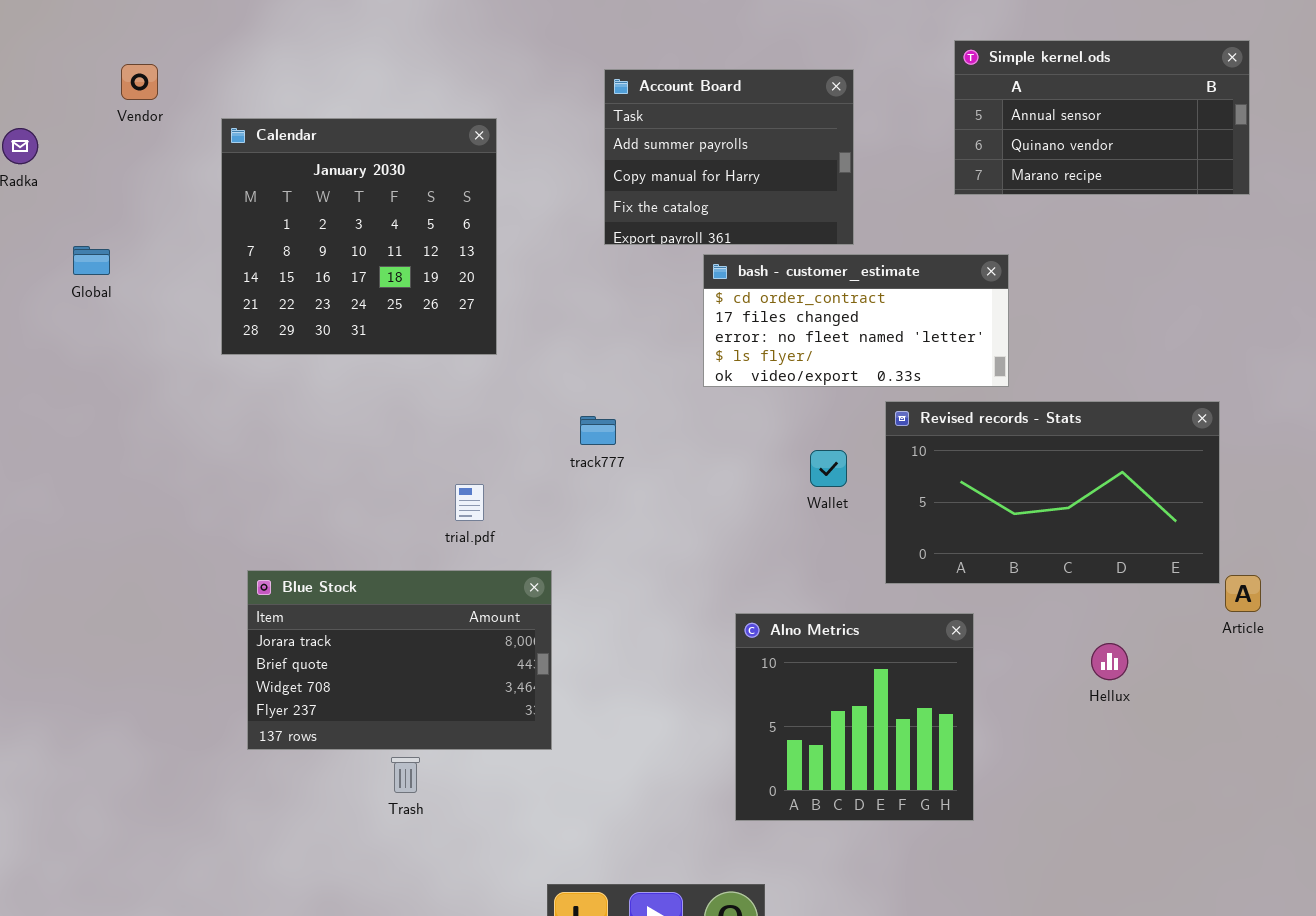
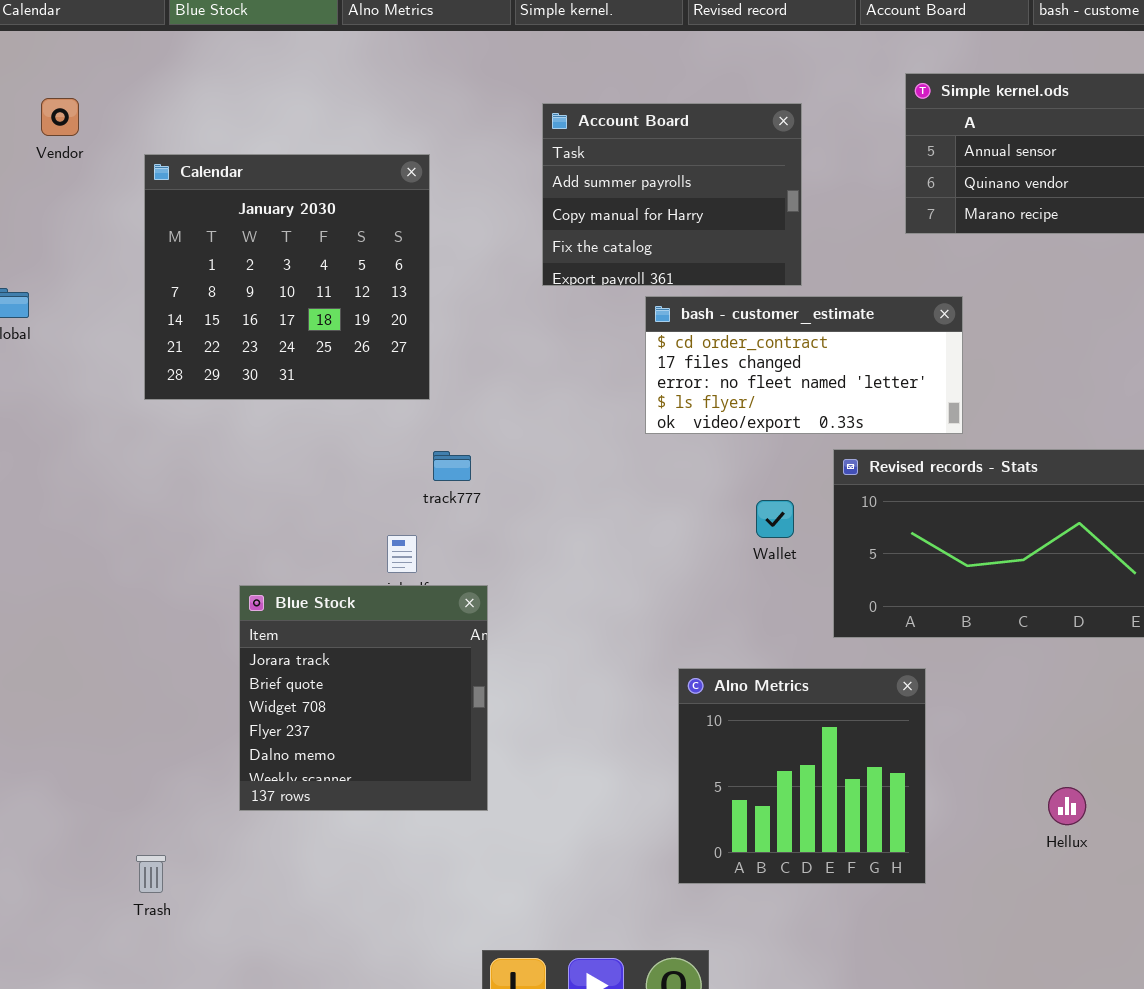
track777: [580,416,616,445] -> [433,451,471,481], moved
Blue Stock: [247,570,552,750] -> [239,585,488,811], resized
Hellux: [1091,643,1128,680] -> [1048,787,1086,825], moved
Trash: [391,757,420,793] -> [136,855,166,893], moved

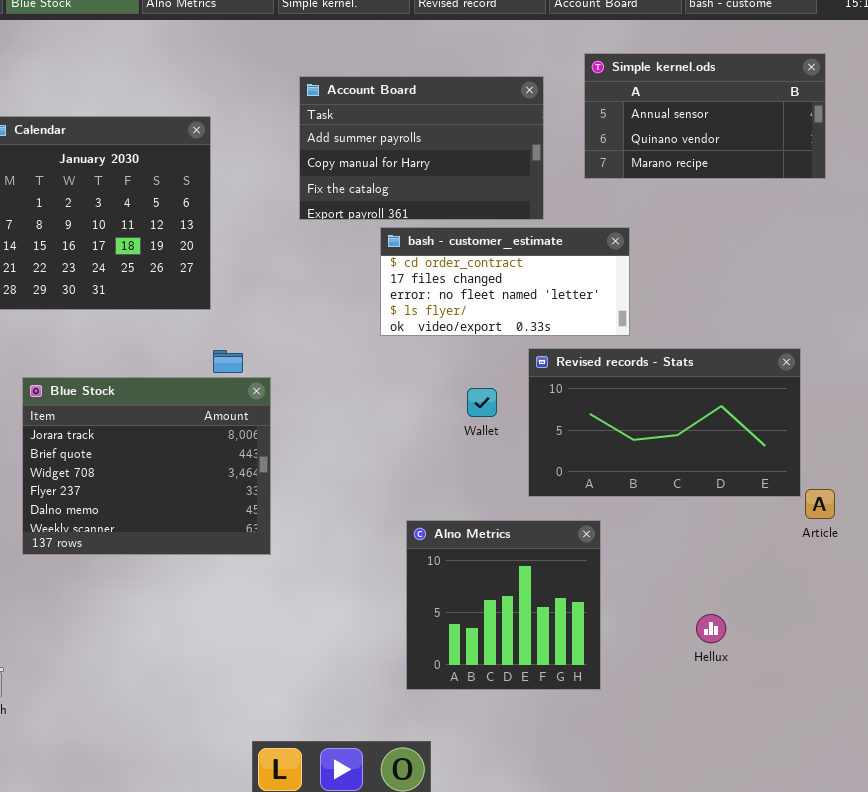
Account Board: [542,103,802,286] -> [299,76,544,220], resized
Blue Stock: [239,585,488,811] -> [22,377,271,555], moved, resized

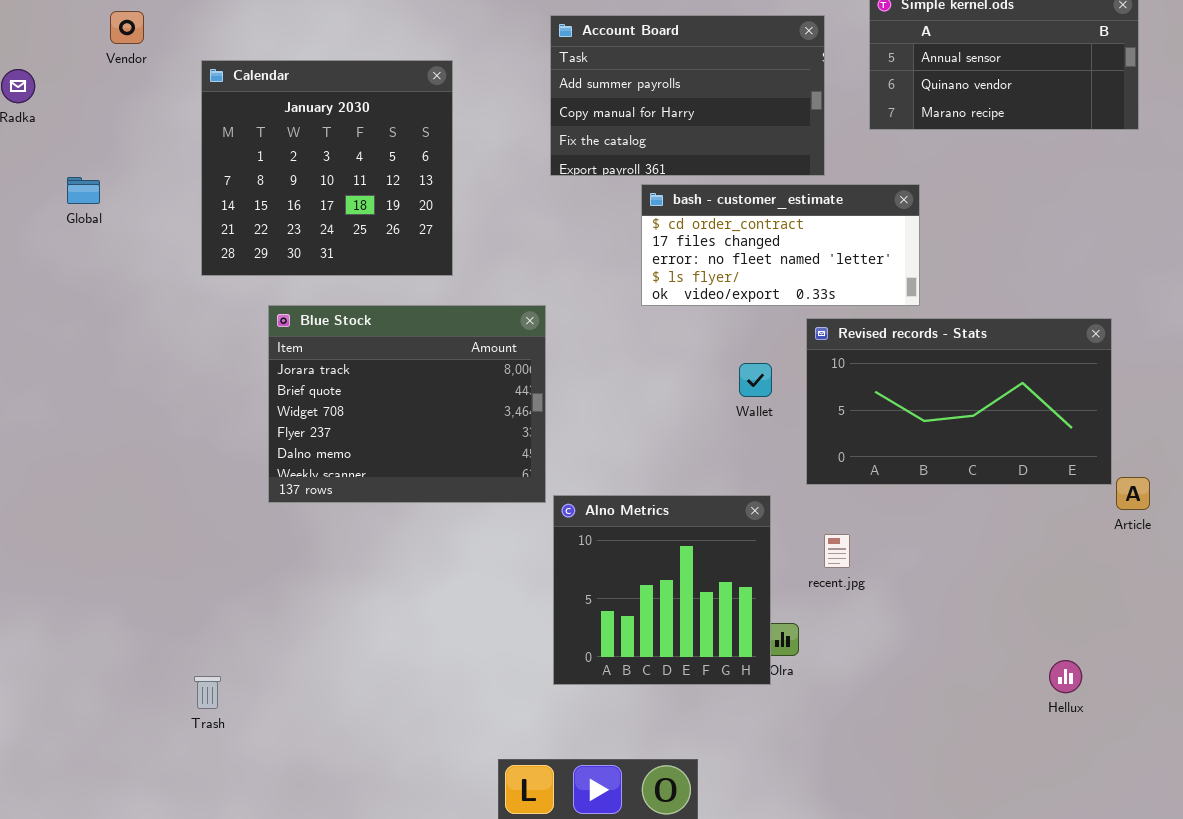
Blue Stock: [22,377,271,555] -> [268,305,546,503], moved
Alno Metrics: [406,520,601,690] -> [553,495,771,685], moved
Hellux: [696,614,726,643] -> [1049,660,1082,693], moved

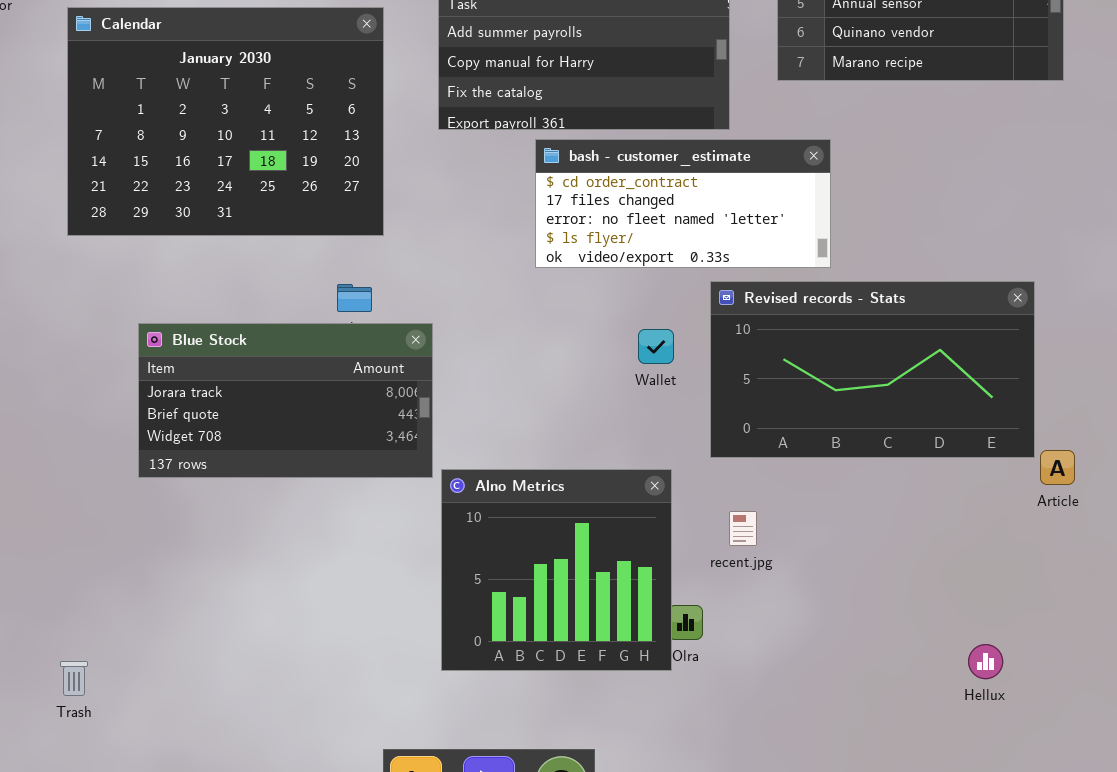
Calendar: [201,60,453,276] -> [67,7,384,236], resized
Blue Stock: [268,305,546,503] -> [138,323,433,478], resized

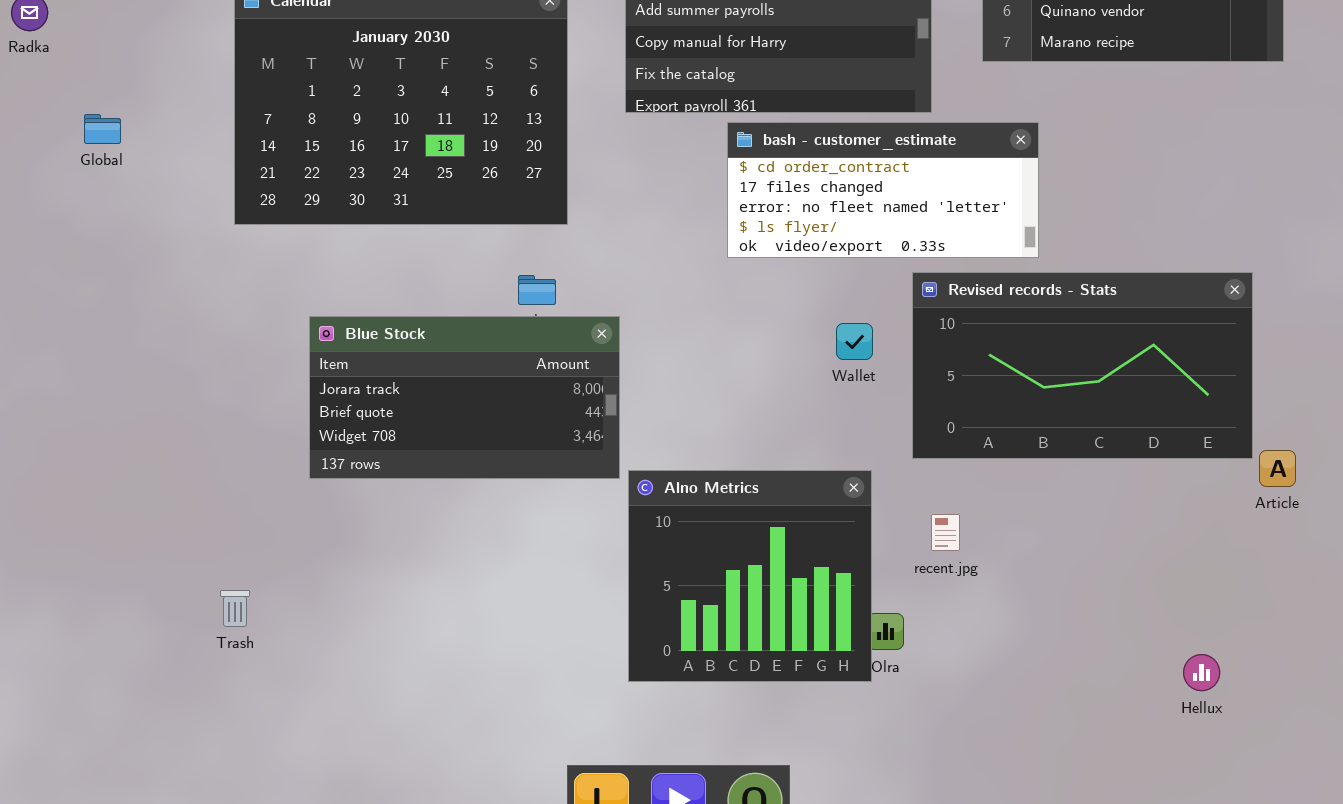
Trash: [60,661,88,696] -> [220,590,250,627], moved

